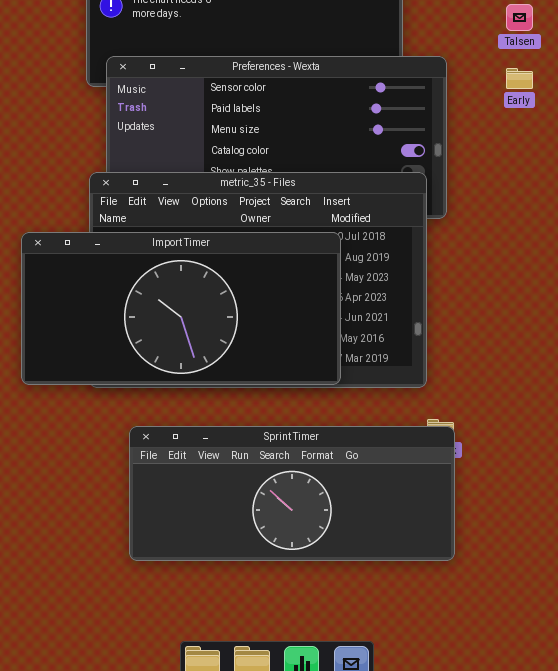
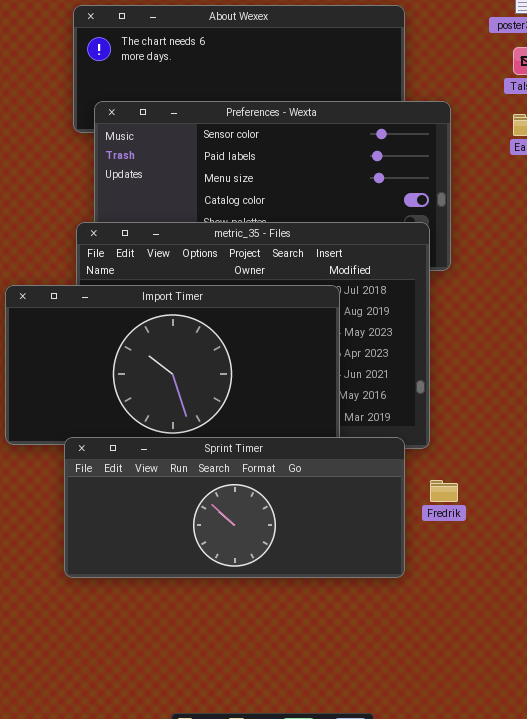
Sprint Timer: [129,426,455,561] -> [64,437,405,578], moved

